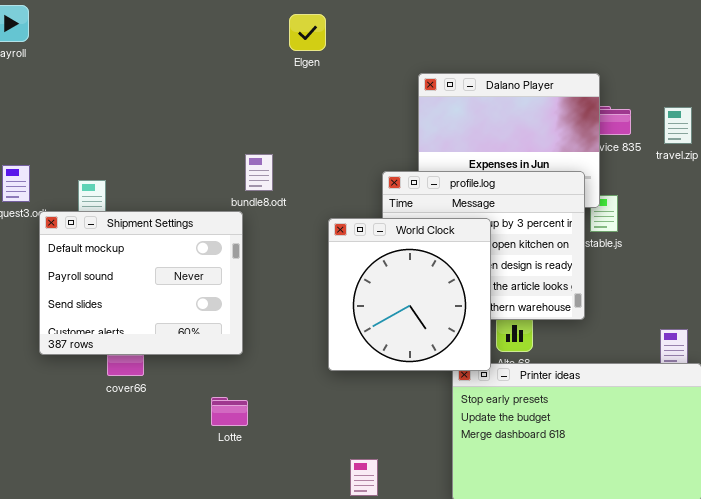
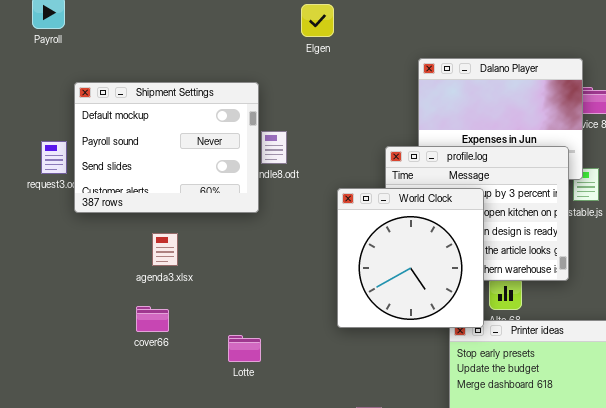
Shipment Settings: [39,211,243,355] -> [74,82,259,213], moved
Lotte: [211,397,248,426] -> [228,335,261,362], moved

